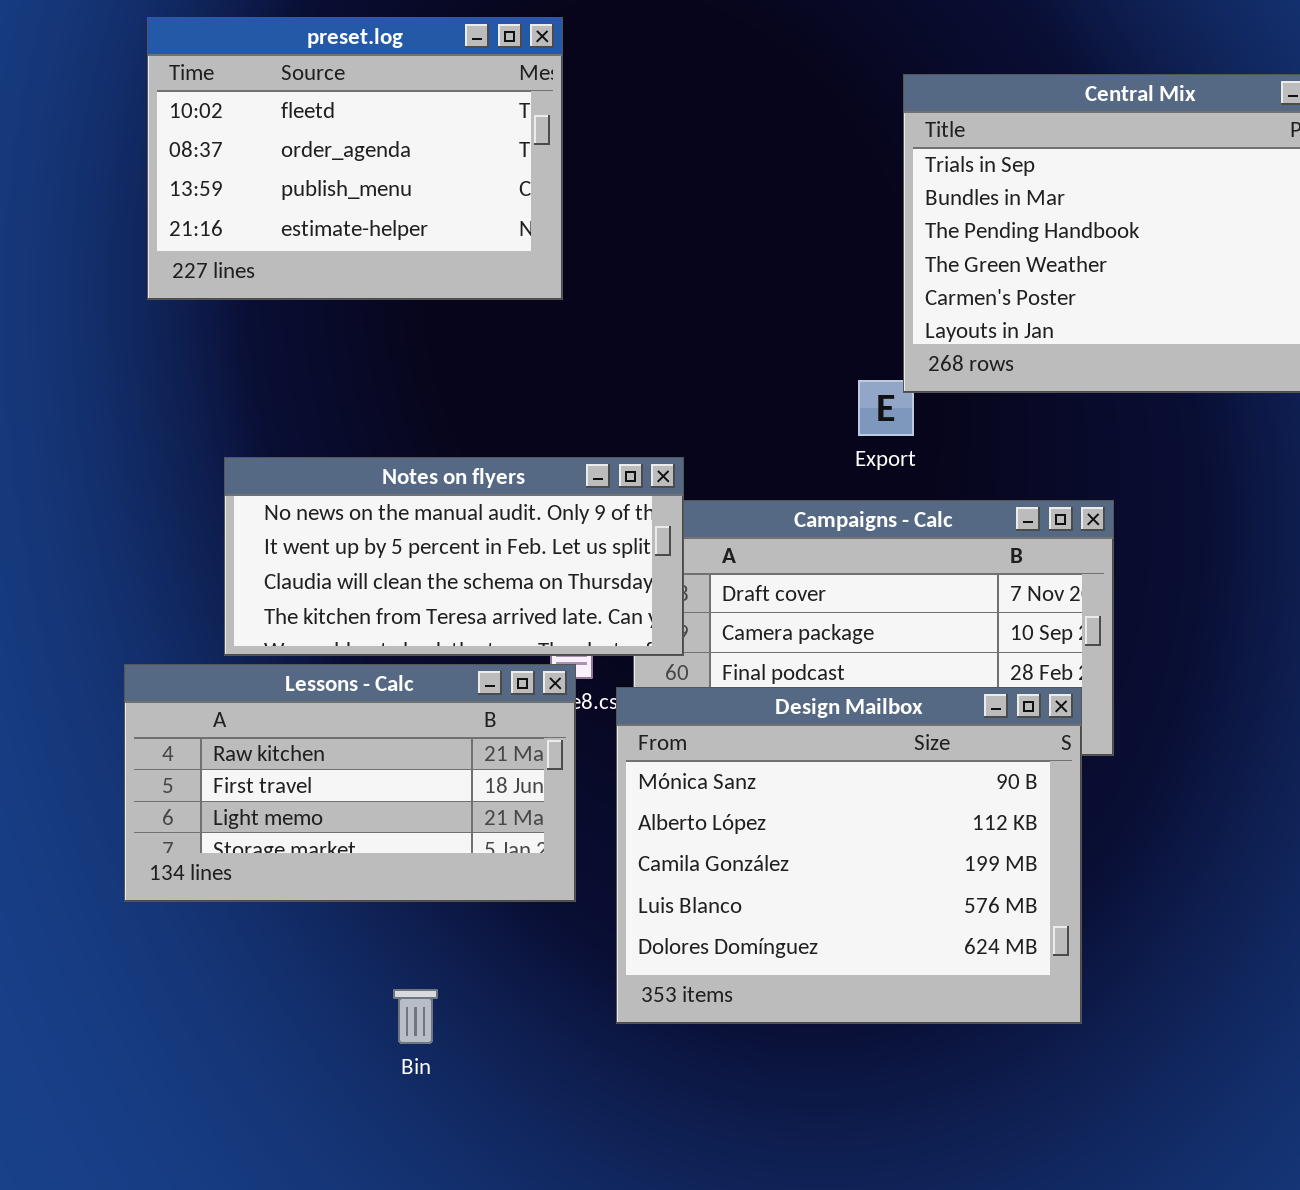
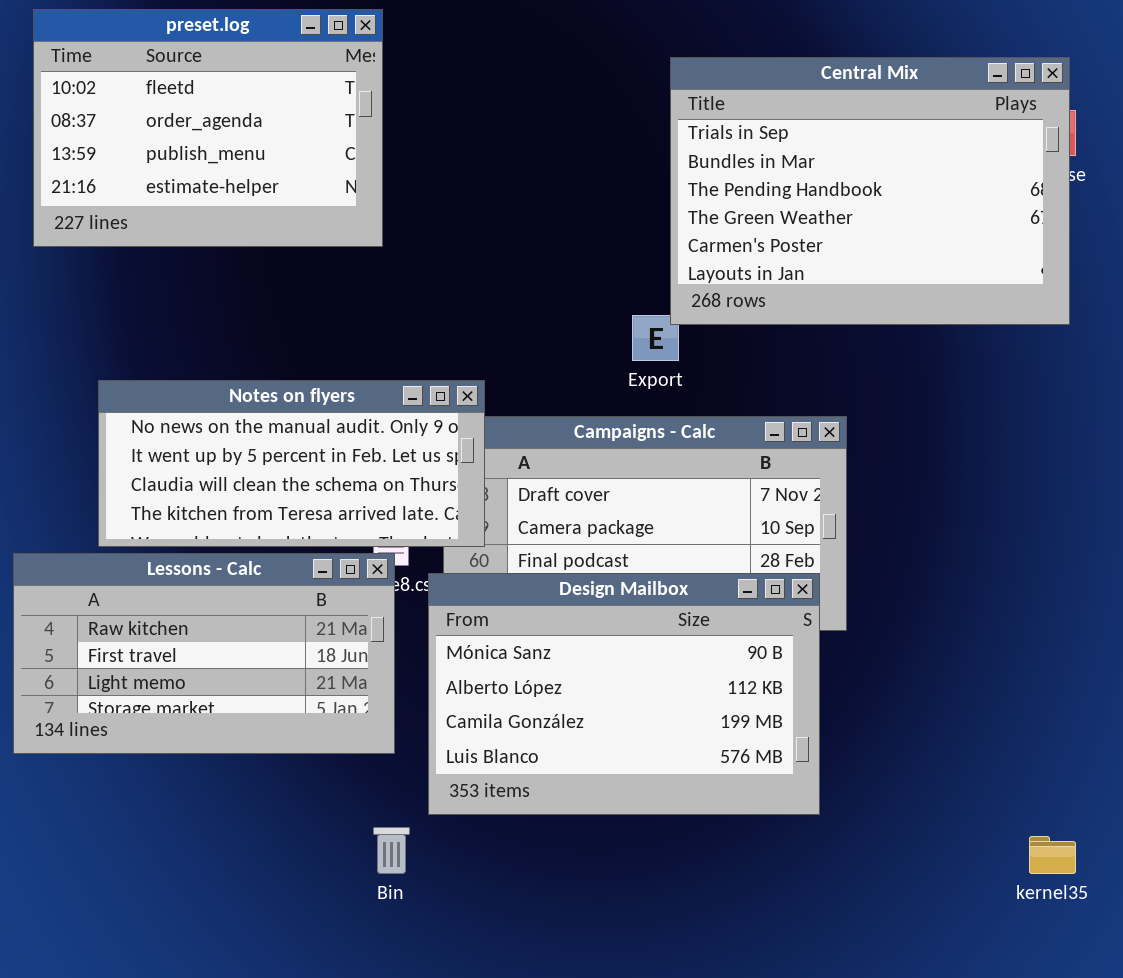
Design Mailbox: [616,687,1082,1024] -> [428,573,820,815], resized
Bin: [393,989,438,1044] -> [373,827,410,874], moved

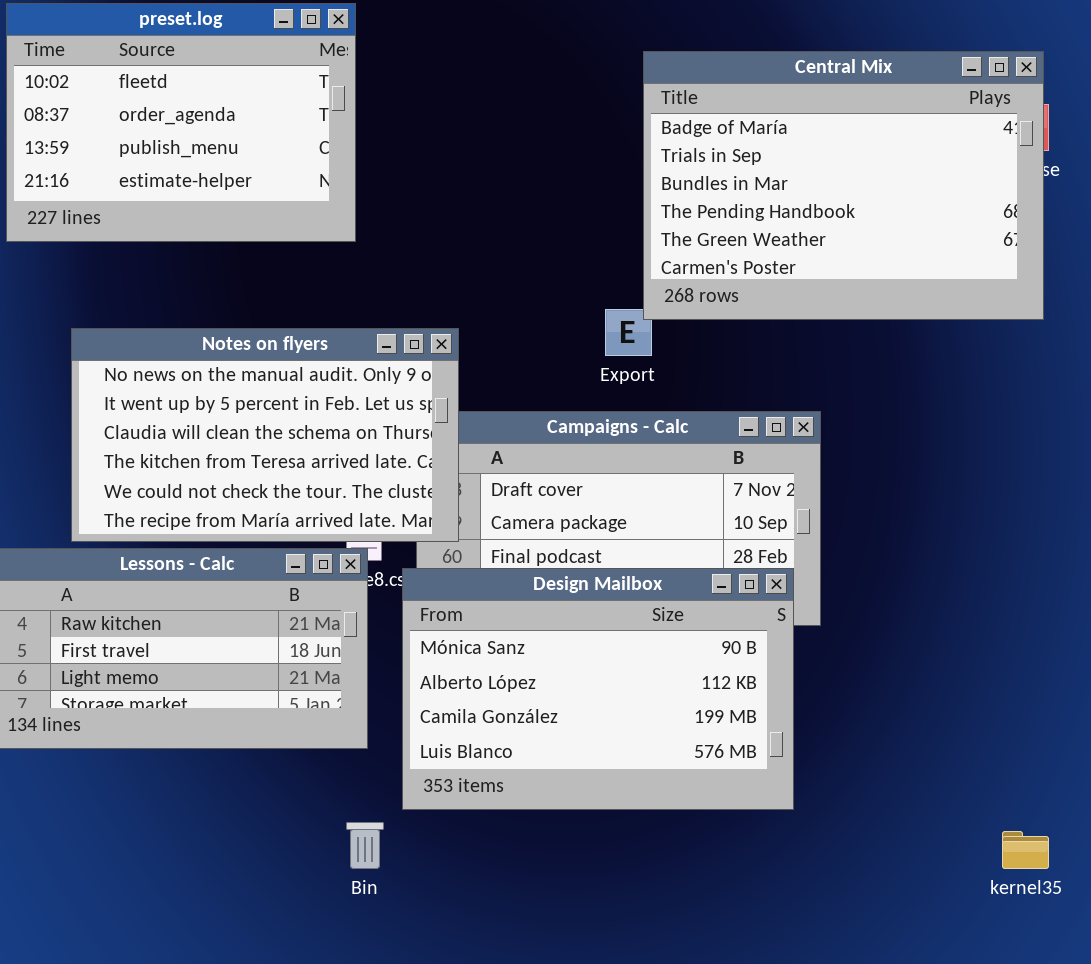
Central Mix: [670,57,1070,325] -> [643,51,1044,320], scrolled up 1 row
Notes on flyers: [98,380,485,547] -> [71,328,459,542], resized

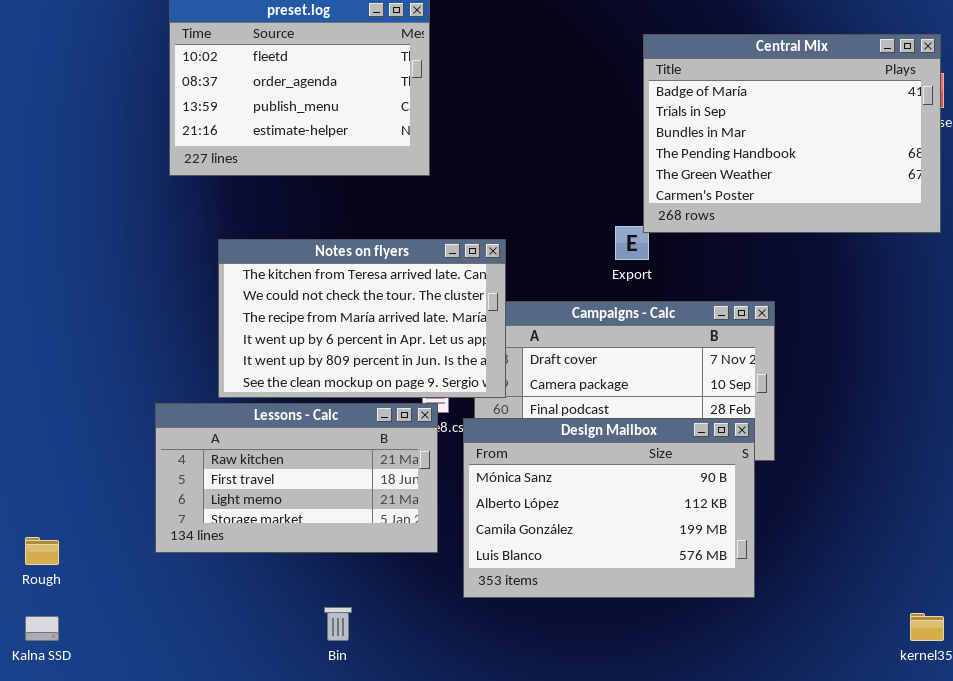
Notes on flyers: [71,328,459,542] -> [218,239,506,398], scrolled down 3 rows
Bin: [346,822,384,869] -> [324,607,352,641], moved

